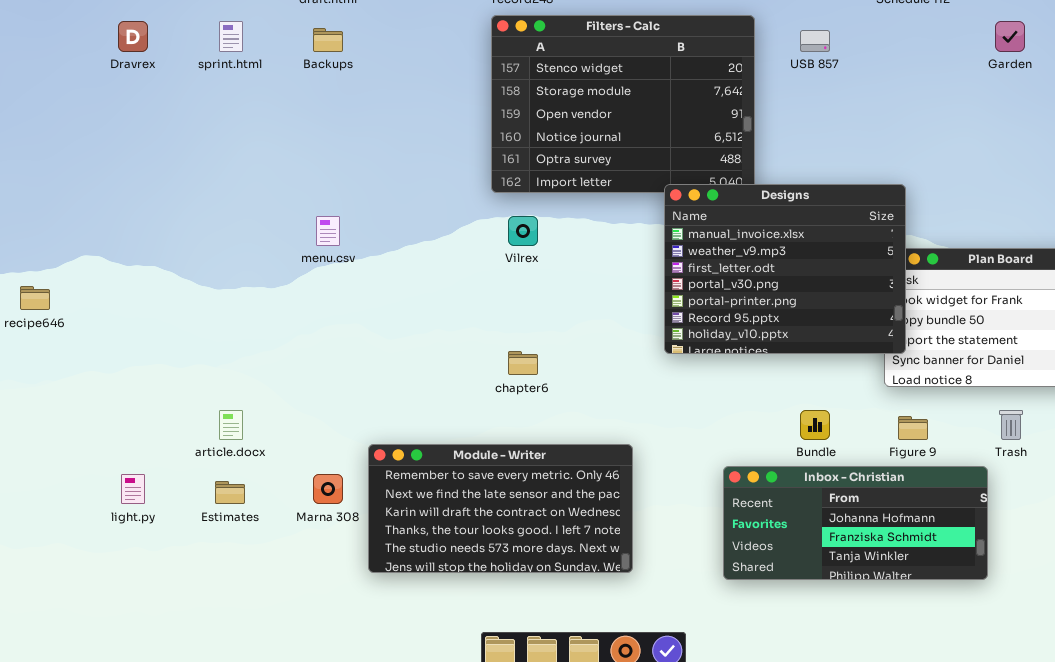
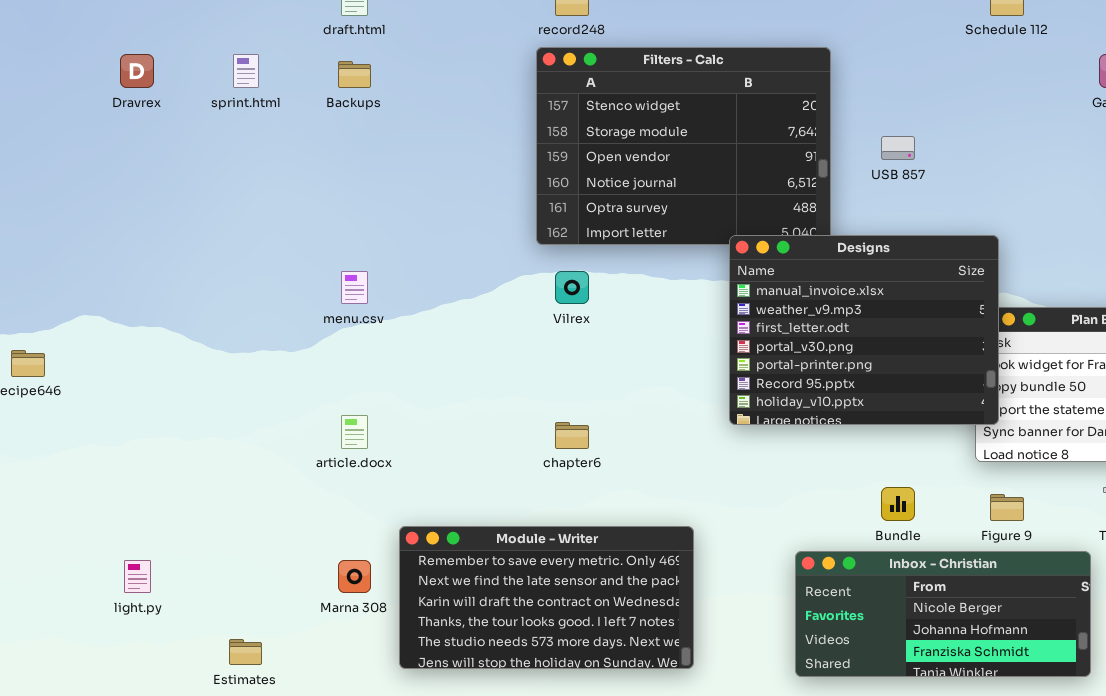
USB 857: [800,30,830,52] -> [881,136,915,160], moved
article.docx: [219,410,243,440] -> [341,415,368,449], moved
Inbox - Christian: [723,466,988,580] -> [795,551,1091,677], scrolled up 1 row
Estimates: [215,481,245,504] -> [229,639,262,665], moved

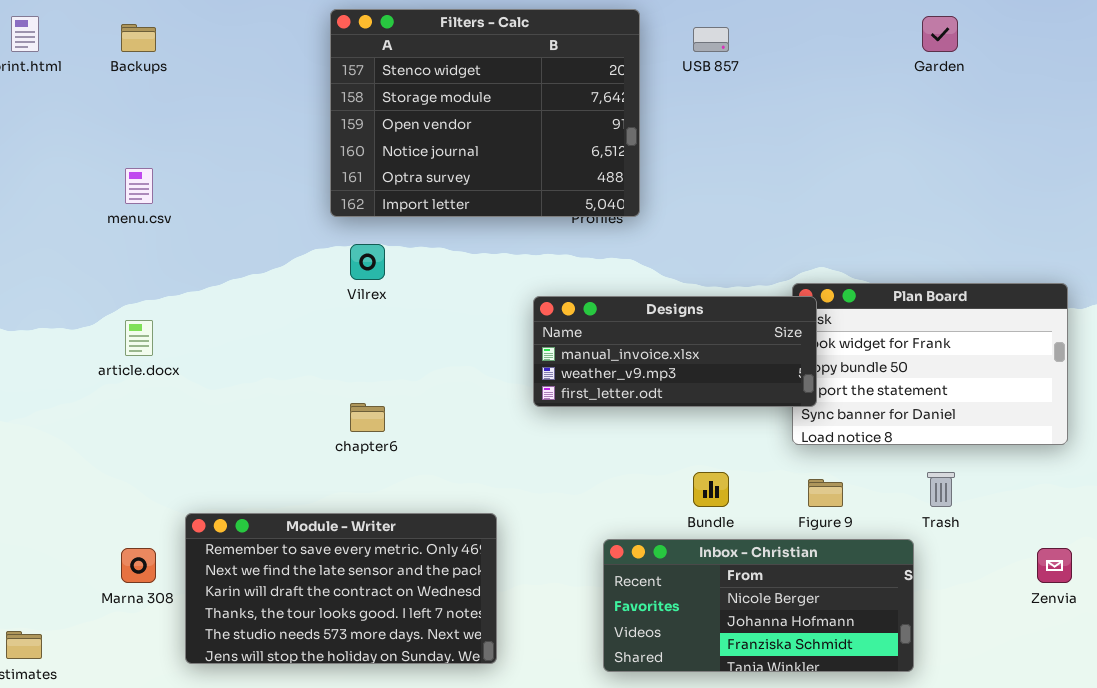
USB 857: [881,136,915,160] -> [693,27,729,52], moved
Designs: [729,235,999,425] -> [533,296,817,407], resized
menu.csv: [341,271,368,304] -> [125,168,153,204], moved
article.docx: [341,415,368,449] -> [125,320,153,356], moved

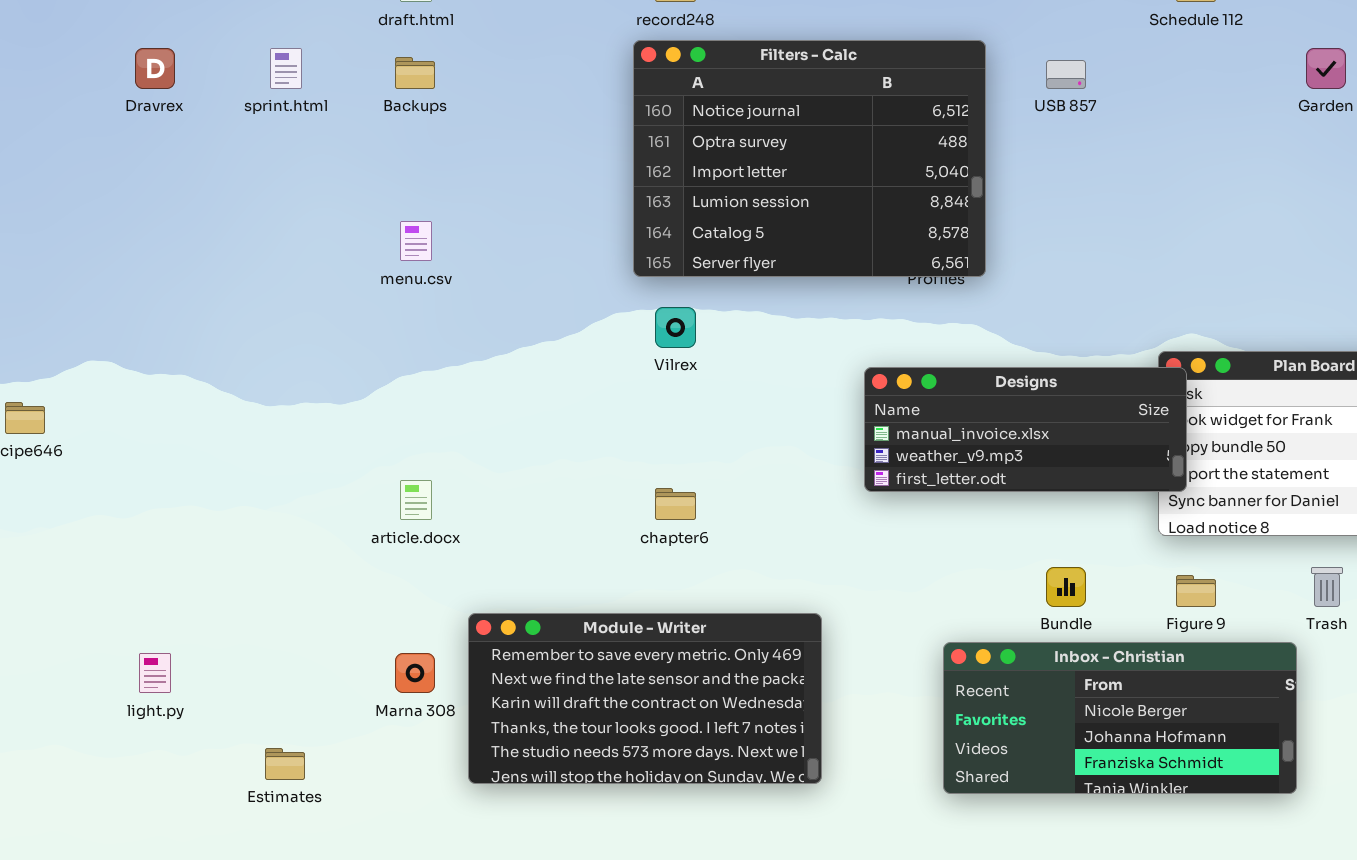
Filters - Calc: [330,9,640,217] -> [633,40,986,277], scrolled down 3 rows
article.docx: [125,320,153,356] -> [400,480,432,520], moved

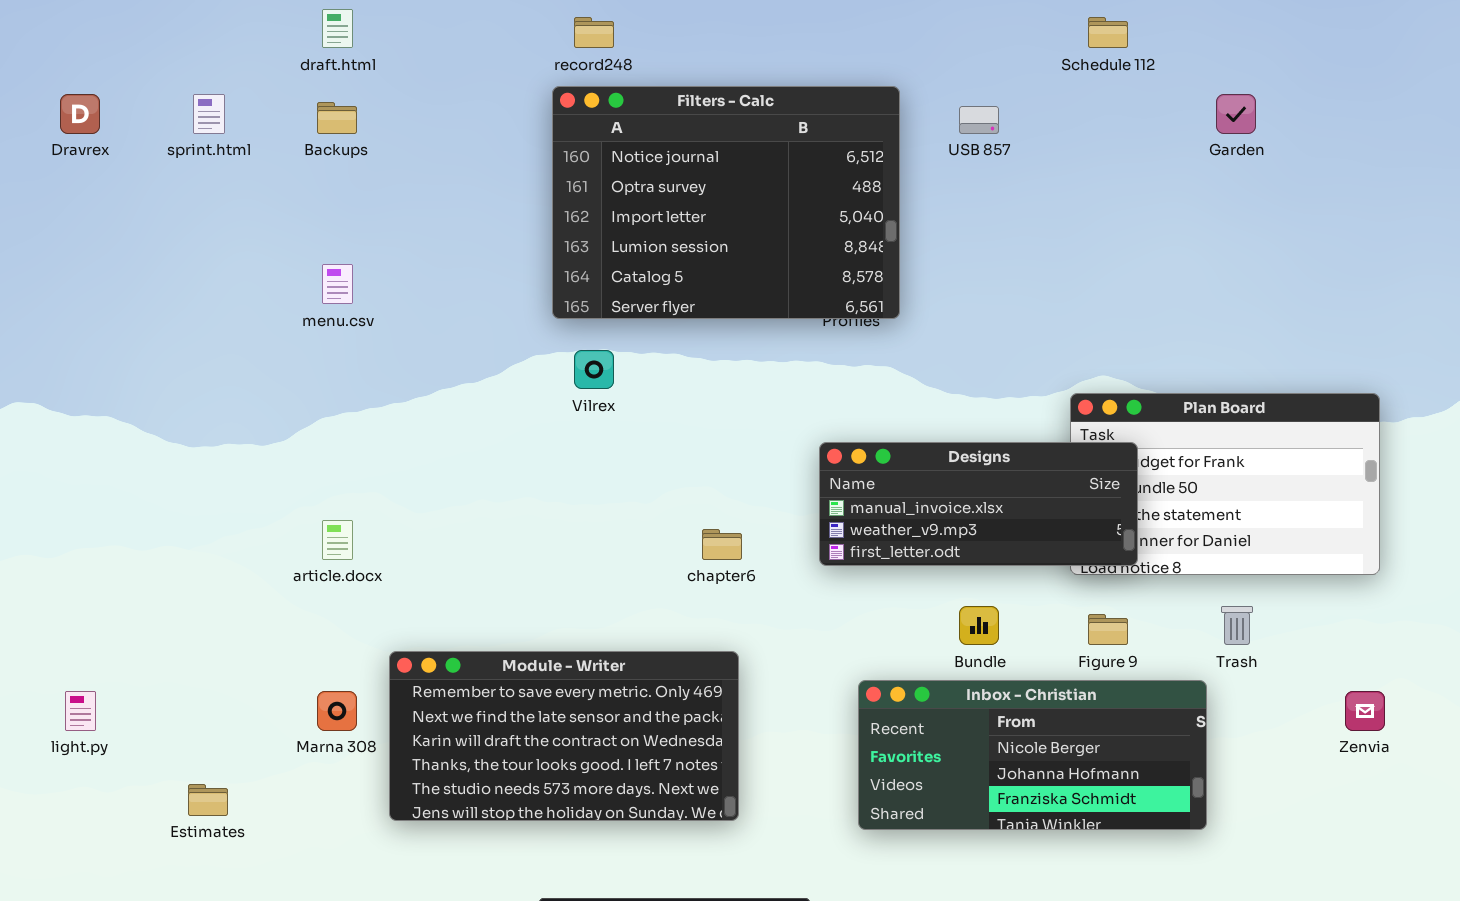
Designs: [864,367,1187,492] -> [819,442,1138,566], moved
chapter6: [655,488,696,520] -> [702,529,742,560], moved

